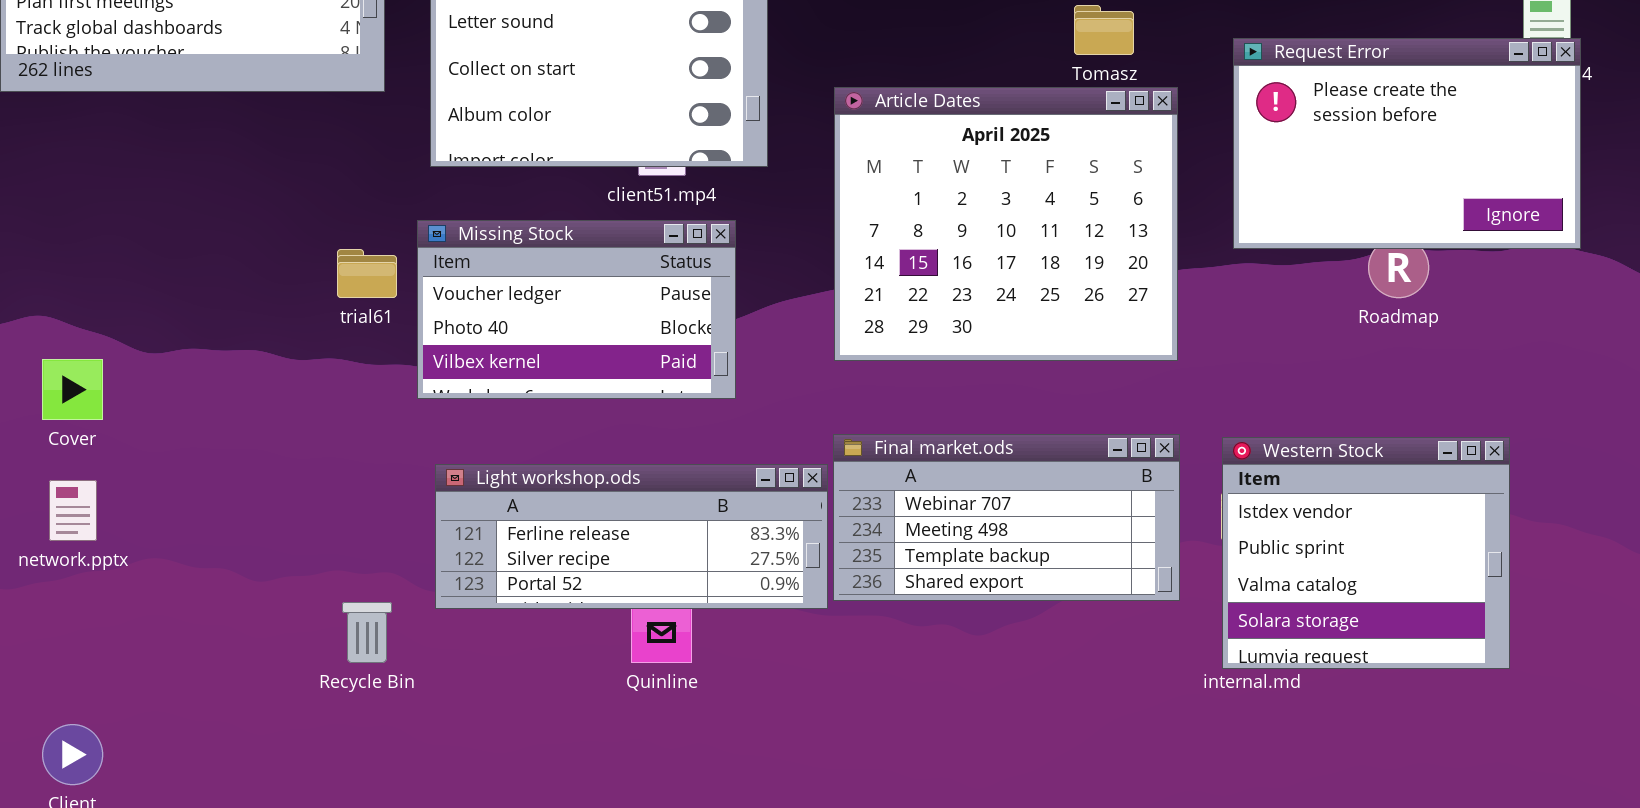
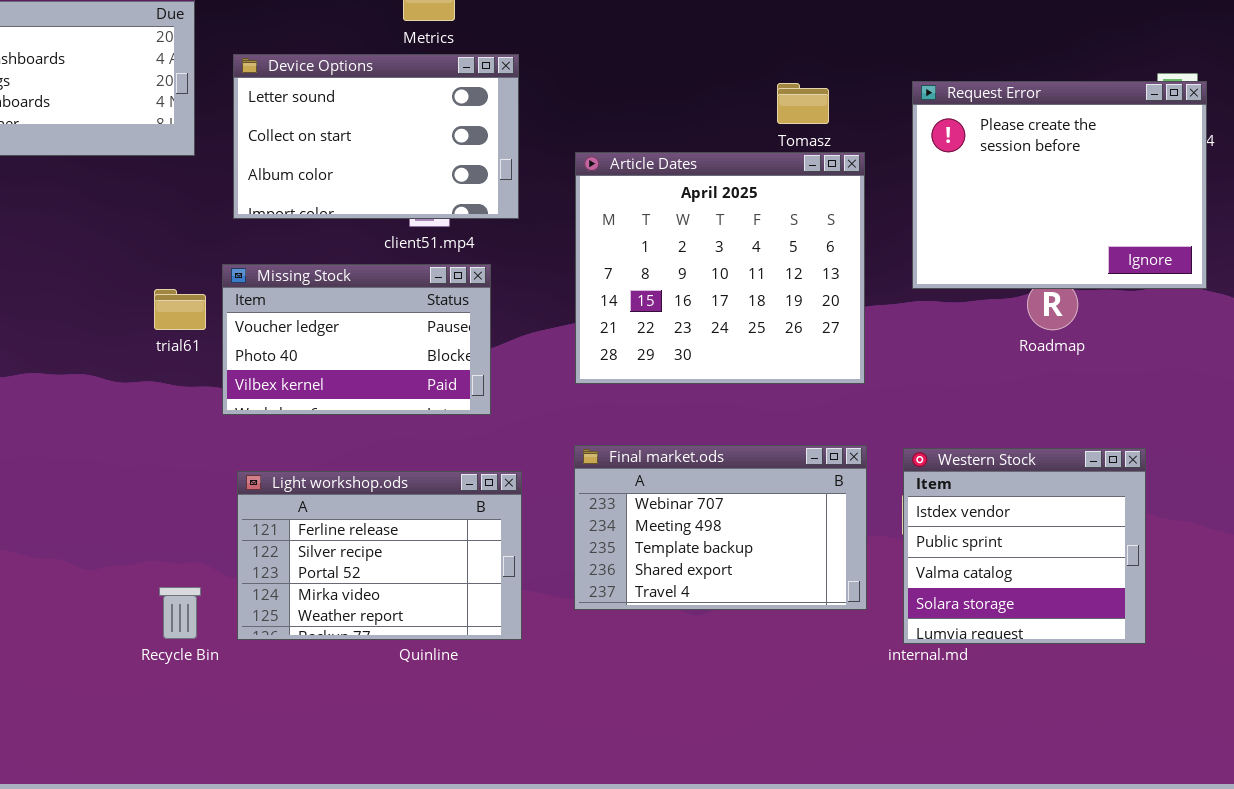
Request Error: [1233,38,1581,249] -> [912,81,1207,289], resized
Final market.ods: [833,434,1180,601] -> [574,445,867,610], resized
Light workshop.ods: [435,464,828,609] -> [237,471,522,640], resized

